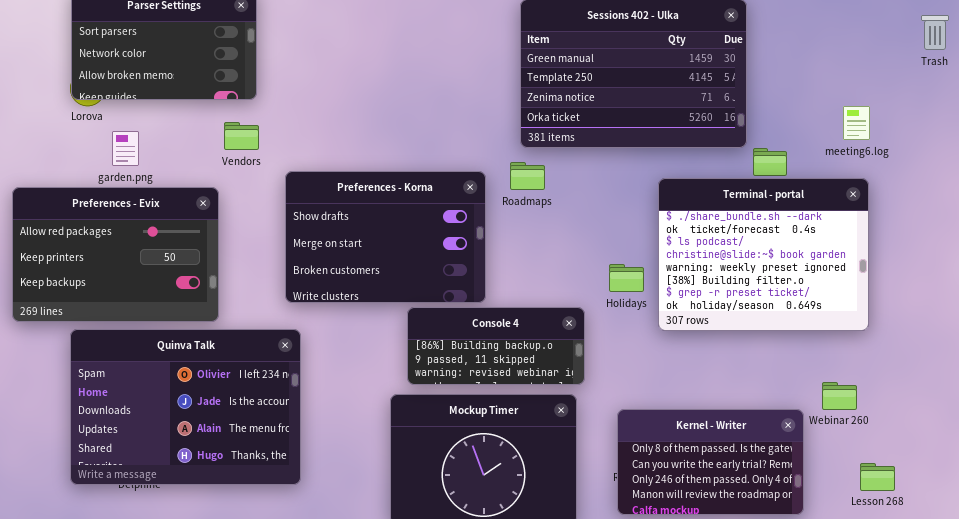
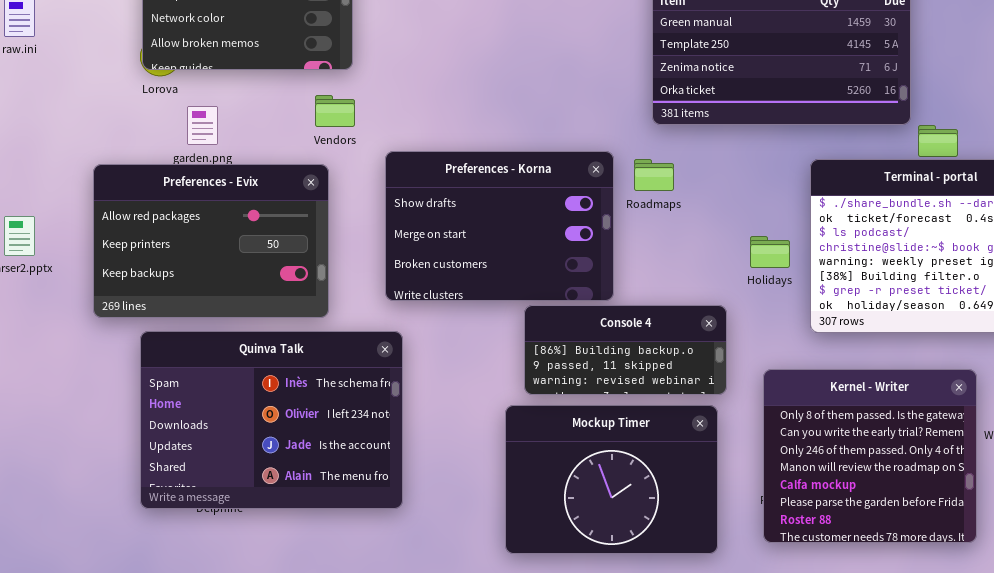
Roadmaps: [510,162,545,190] -> [634,159,674,191], moved
Preferences - Evix: [12,187,219,322] -> [93,164,329,318], moved
Holidays: [609,264,644,292] -> [750,236,790,268], moved
Quinva Talk: [70,329,301,485] -> [140,331,403,509], scrolled up 1 row
Kernel - Writer: [617,409,804,515] -> [763,369,977,543], resized

